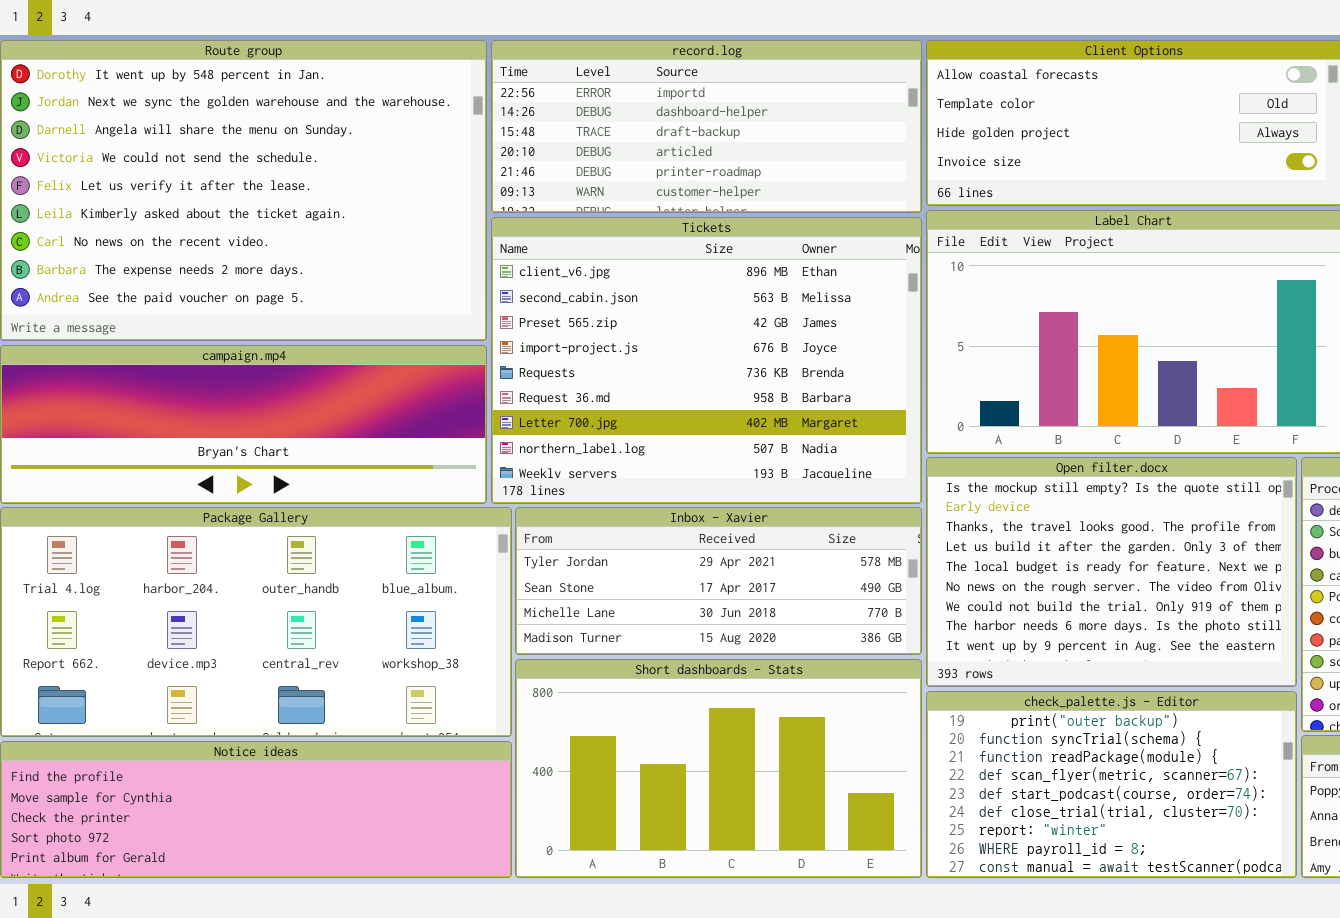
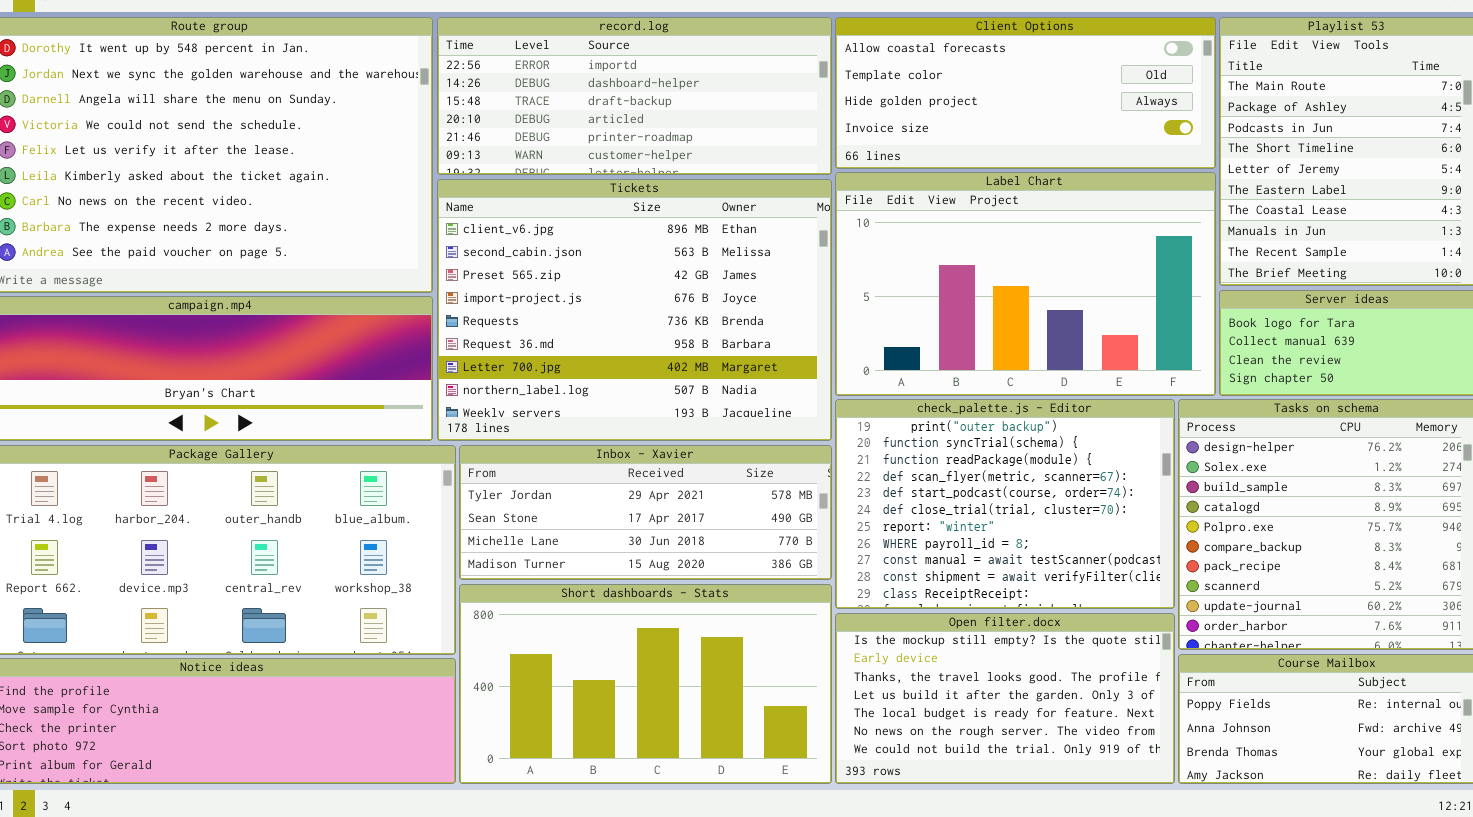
Open filter.docx: [926,457,1297,687] -> [835,613,1175,784], moved, resized
check_palette.js - Editor: [926,691,1297,878] -> [835,399,1175,609], moved, resized

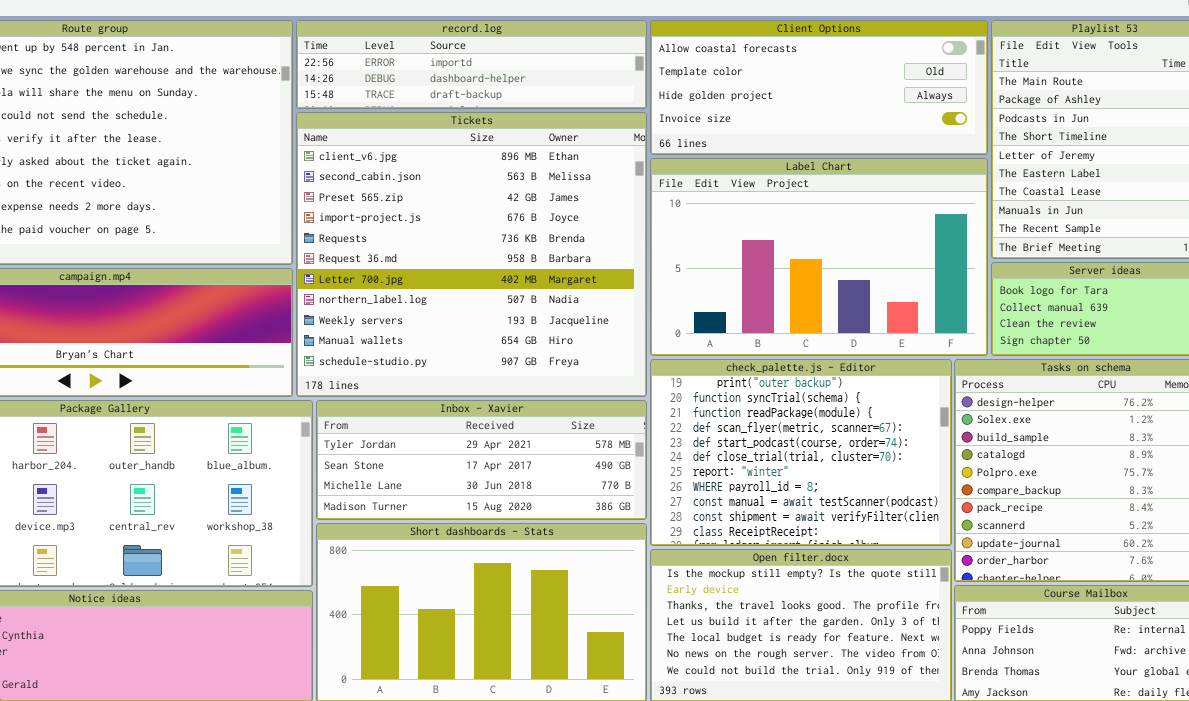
record.log: [437,17,832,175] -> [296,20,647,109], resized
Tickets: [437,179,832,441] -> [296,112,647,397], resized

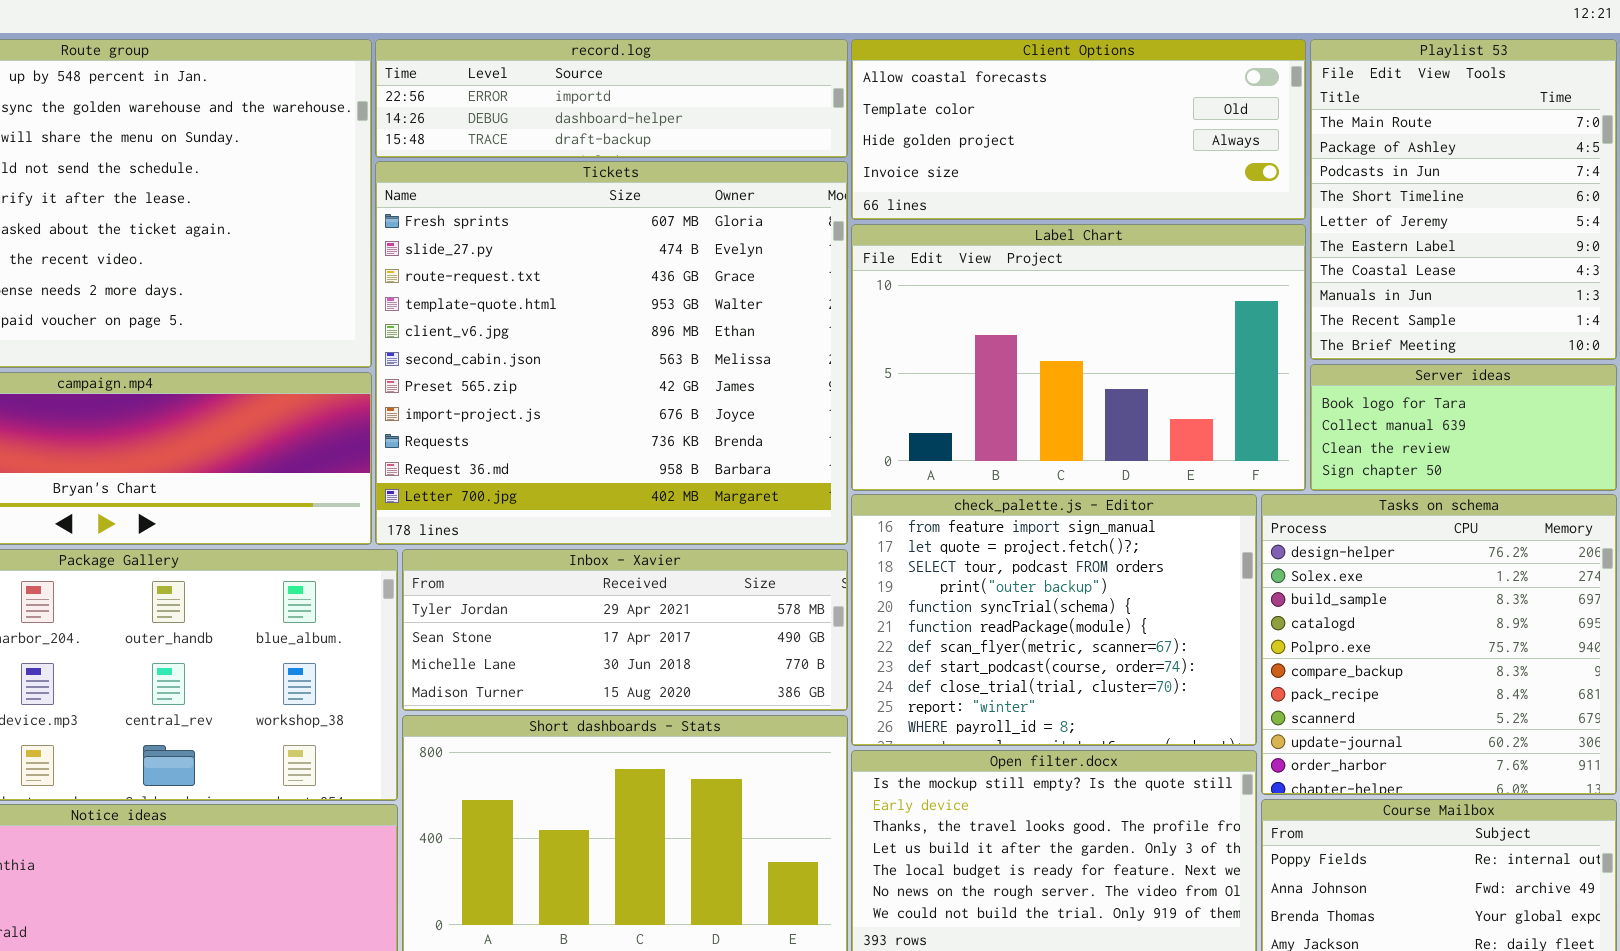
Tickets: [296,112,647,397] -> [375,161,848,545], scrolled up 4 rows
check_palette.js - Editor: [650,359,952,546] -> [851,494,1257,746], scrolled up 3 rows

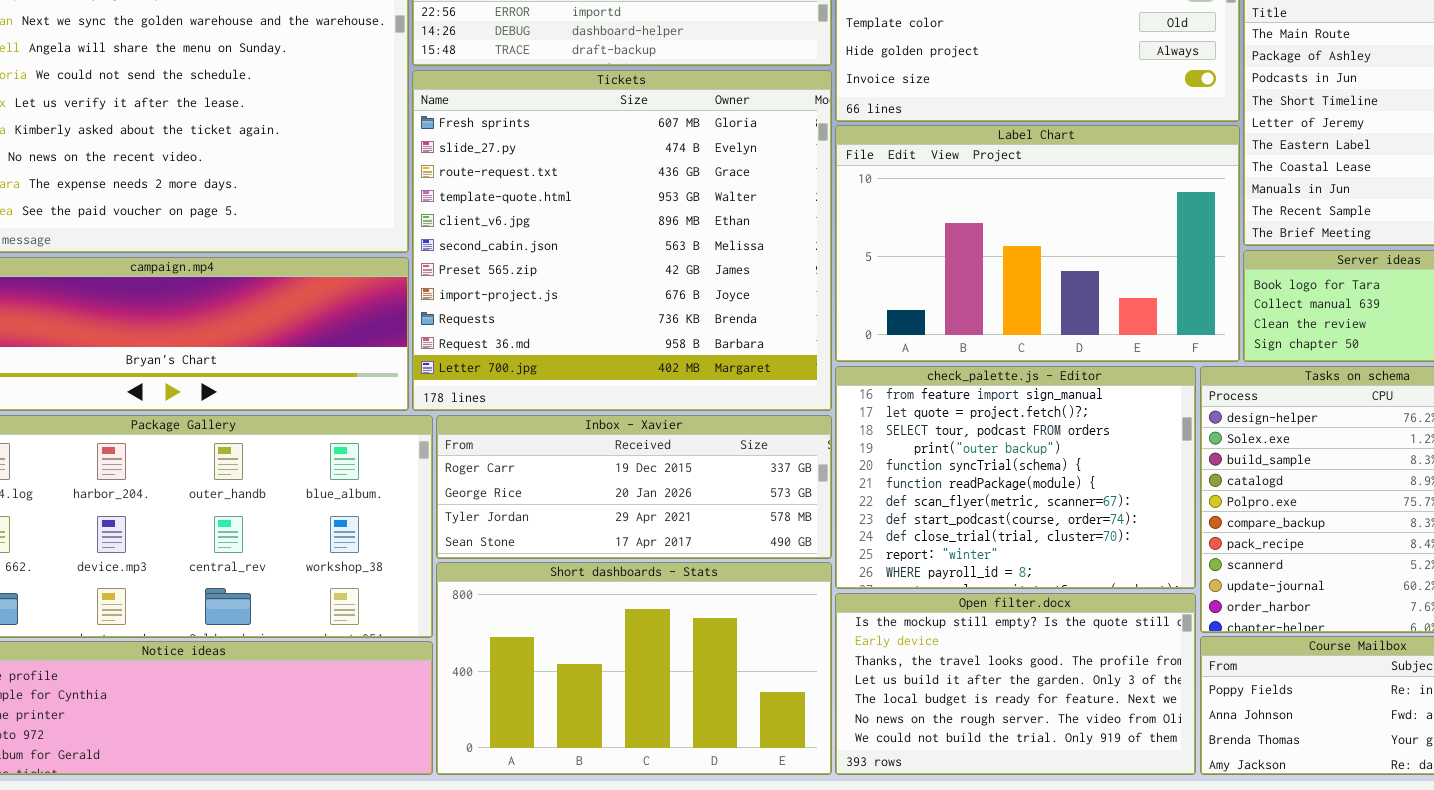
Inbox - Xavier: [402,549,848,711] -> [436,415,832,559], scrolled up 2 rows

